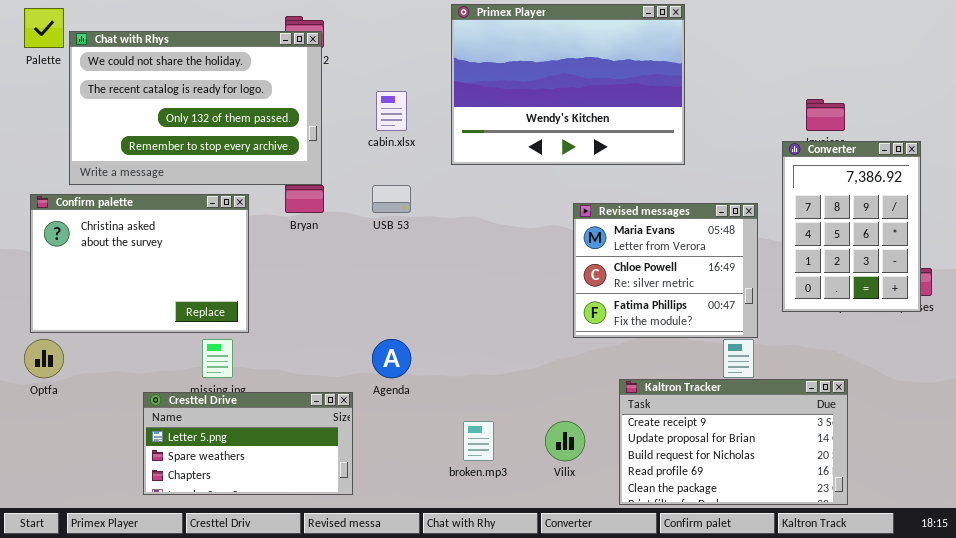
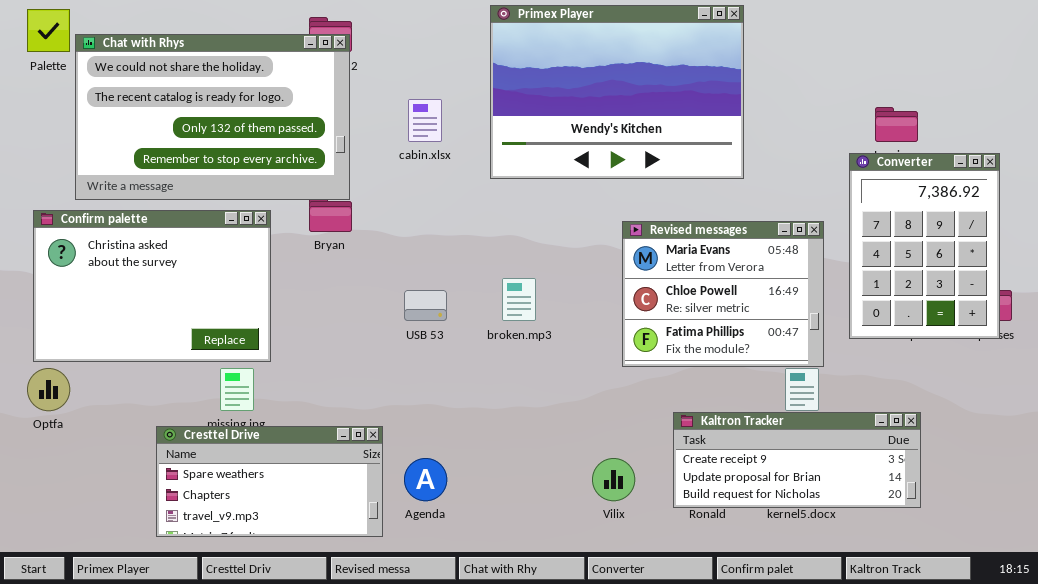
USB 53: [372,185,411,213] -> [404,290,447,321], moved
Agenda: [372,339,411,378] -> [404,458,447,501], moved
Kaltron Tracker: [619,379,848,505] -> [673,412,921,508], resized
Cresttel Drive: [143,392,353,495] -> [156,426,383,537], scrolled down 1 row
broken.mp3: [463,421,494,461] -> [502,278,536,321], moved

